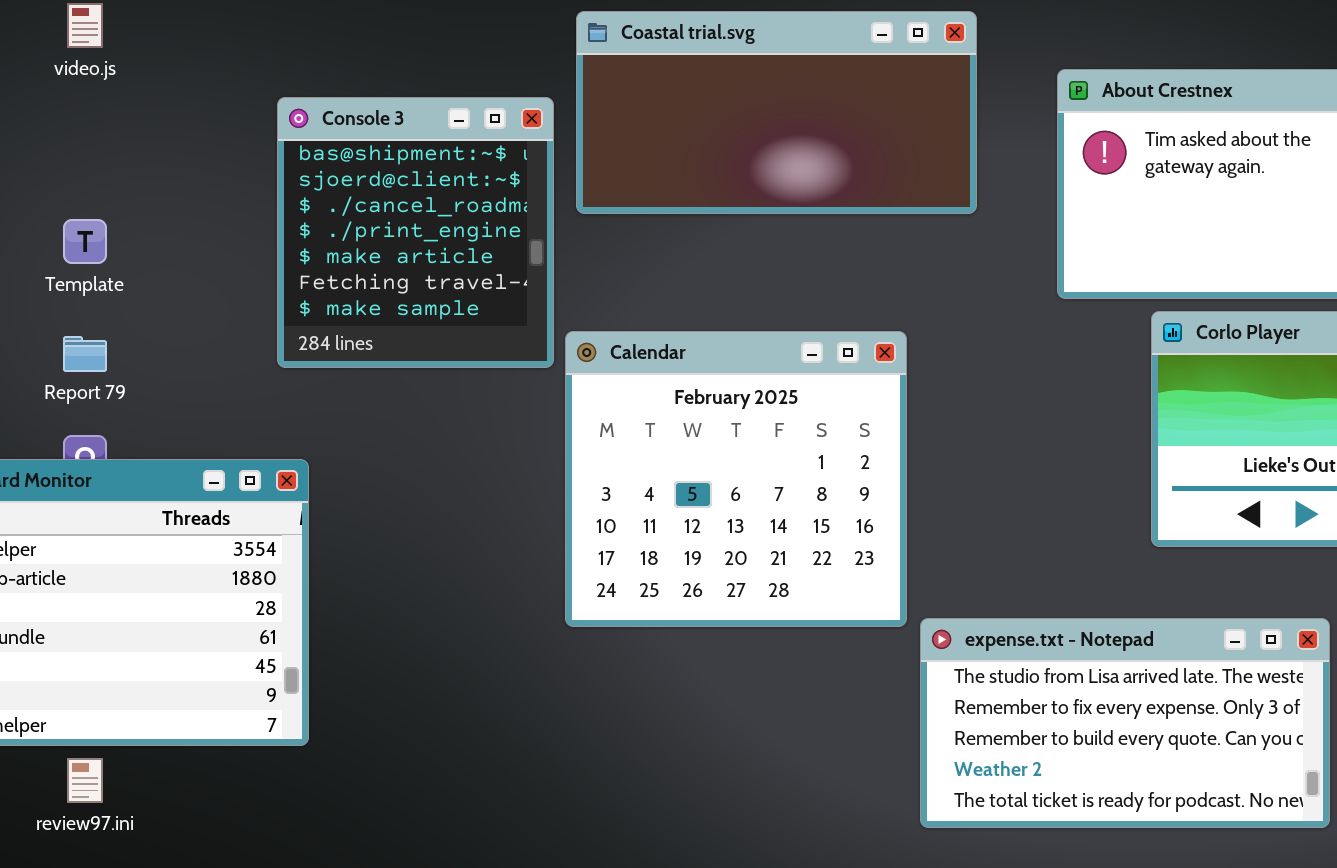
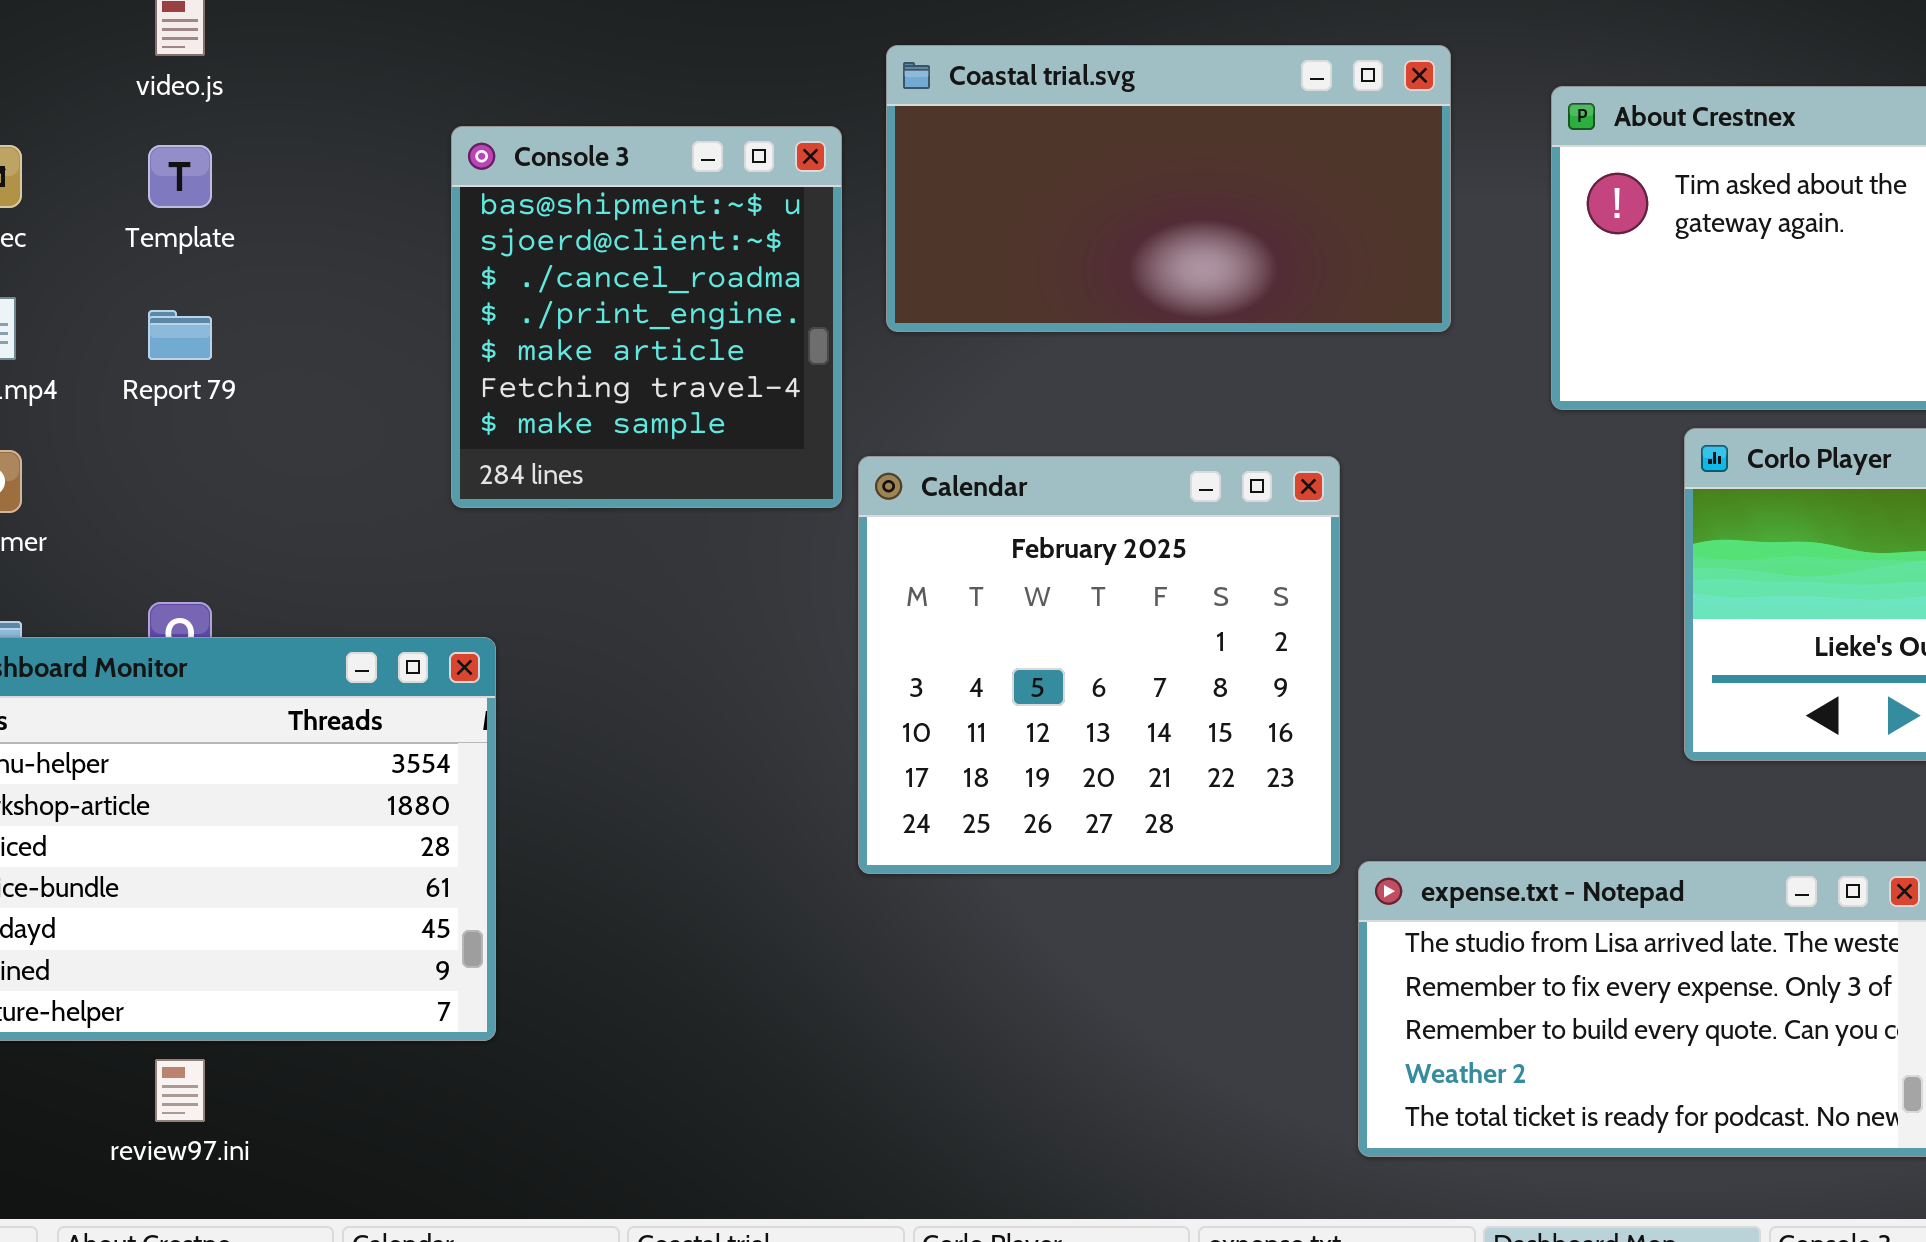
Coastal trial.svg: [576,11,977,214] -> [886,45,1451,332], moved
Template: [63,219,107,264] -> [148,145,212,208], moved
Report 79: [63,336,107,372] -> [148,310,212,360], moved

